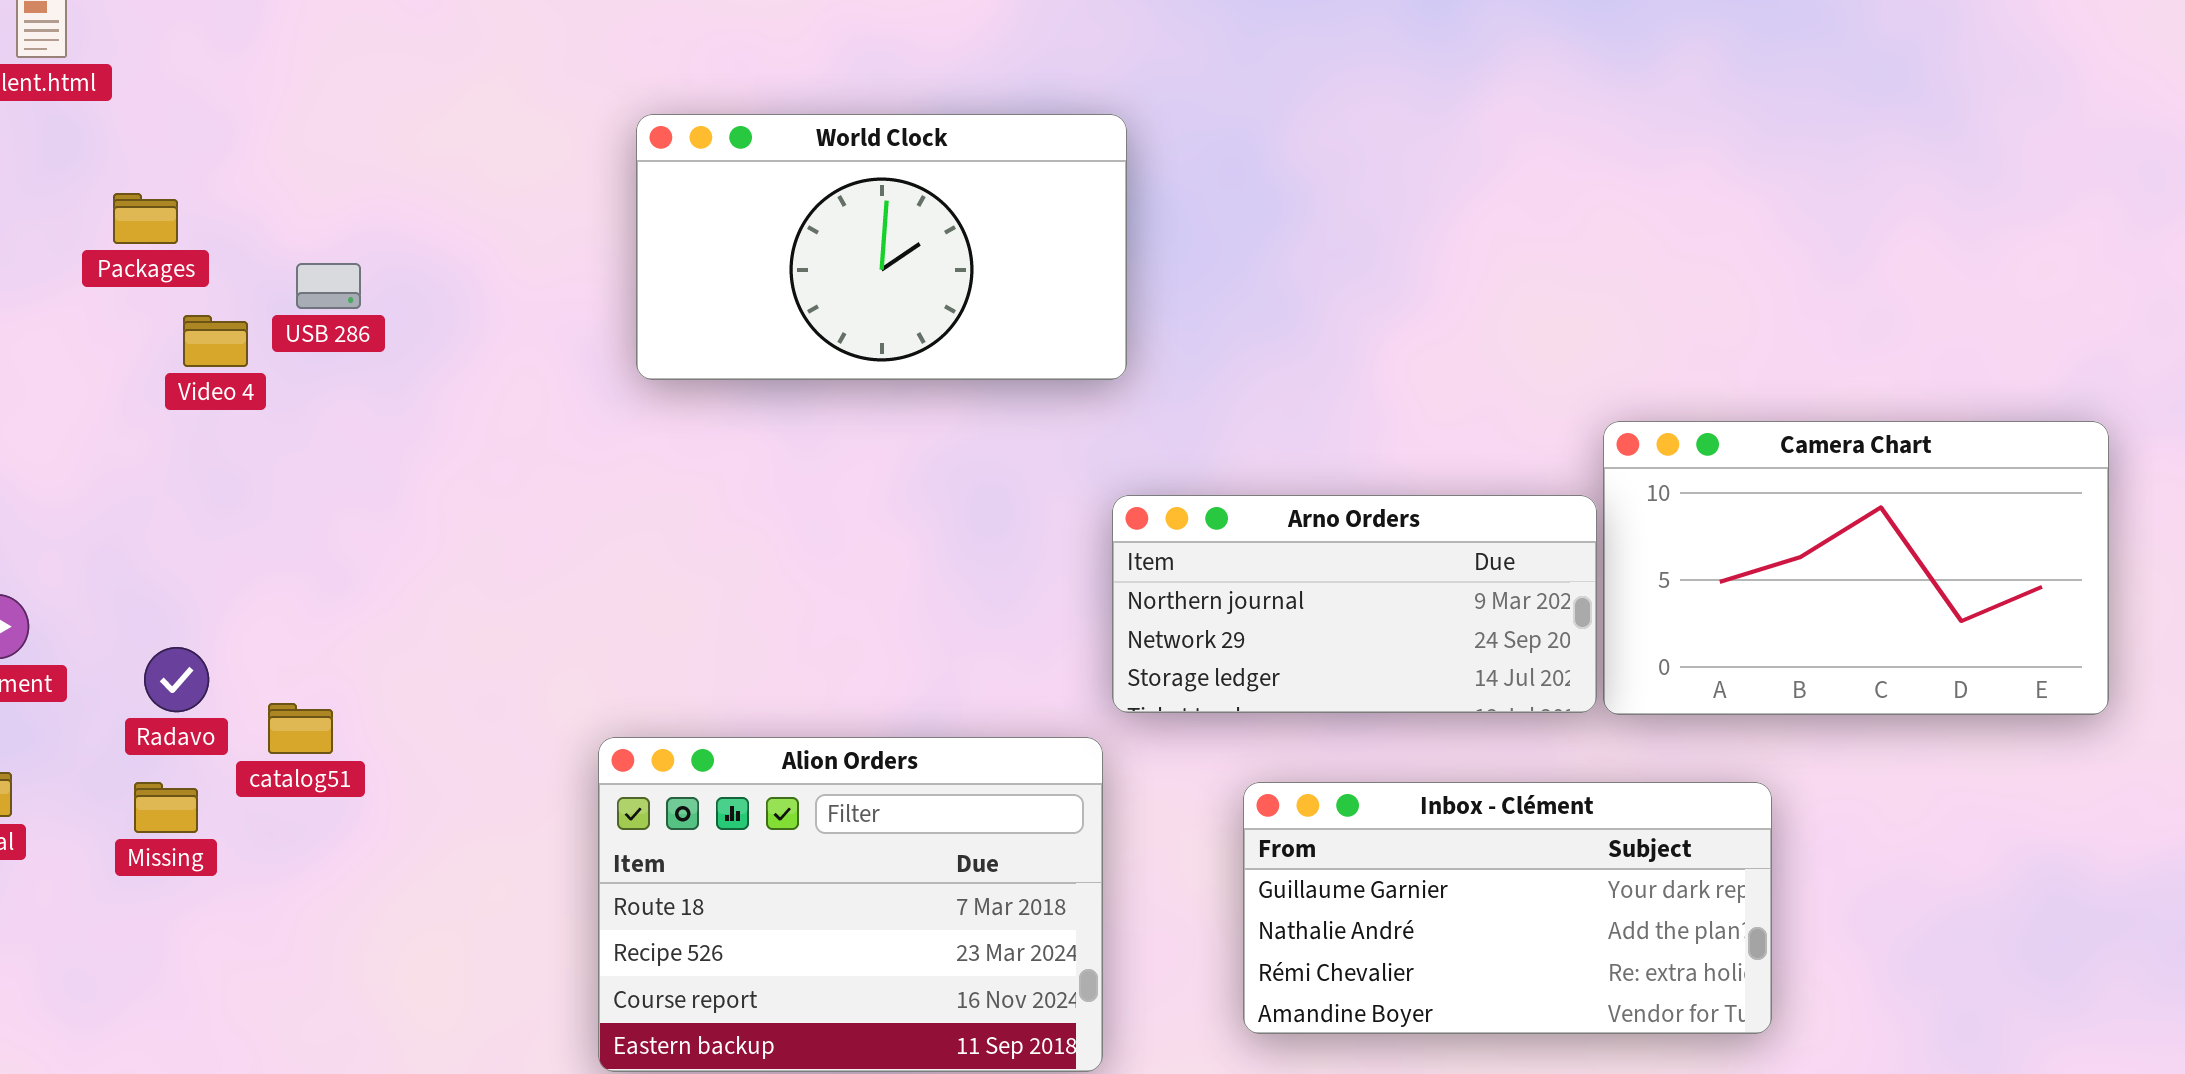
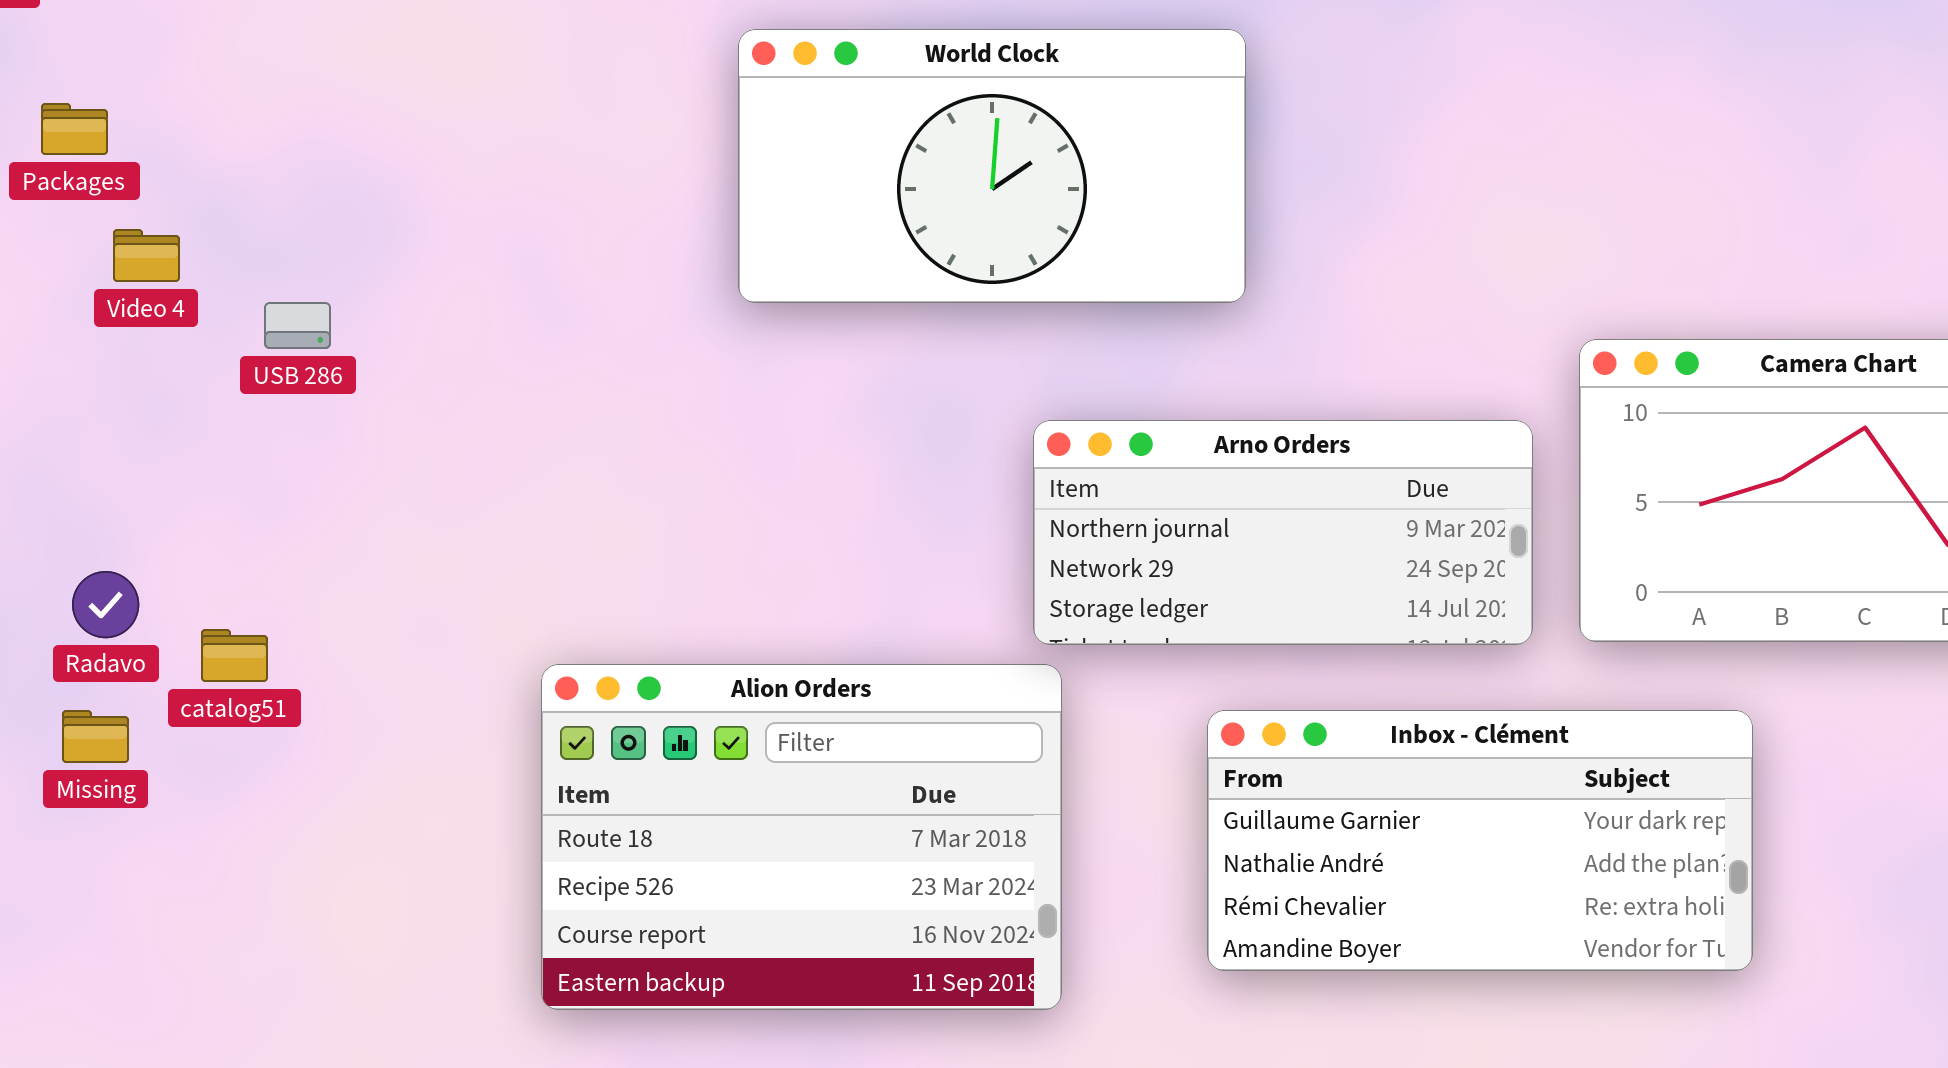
World Clock: [636,114,1127,380] -> [738,29,1246,303], moved
USB 286: [296,263,361,309] -> [264,302,331,349], moved
Arno Orders: [1112,495,1597,713] -> [1033,420,1533,645], moved

